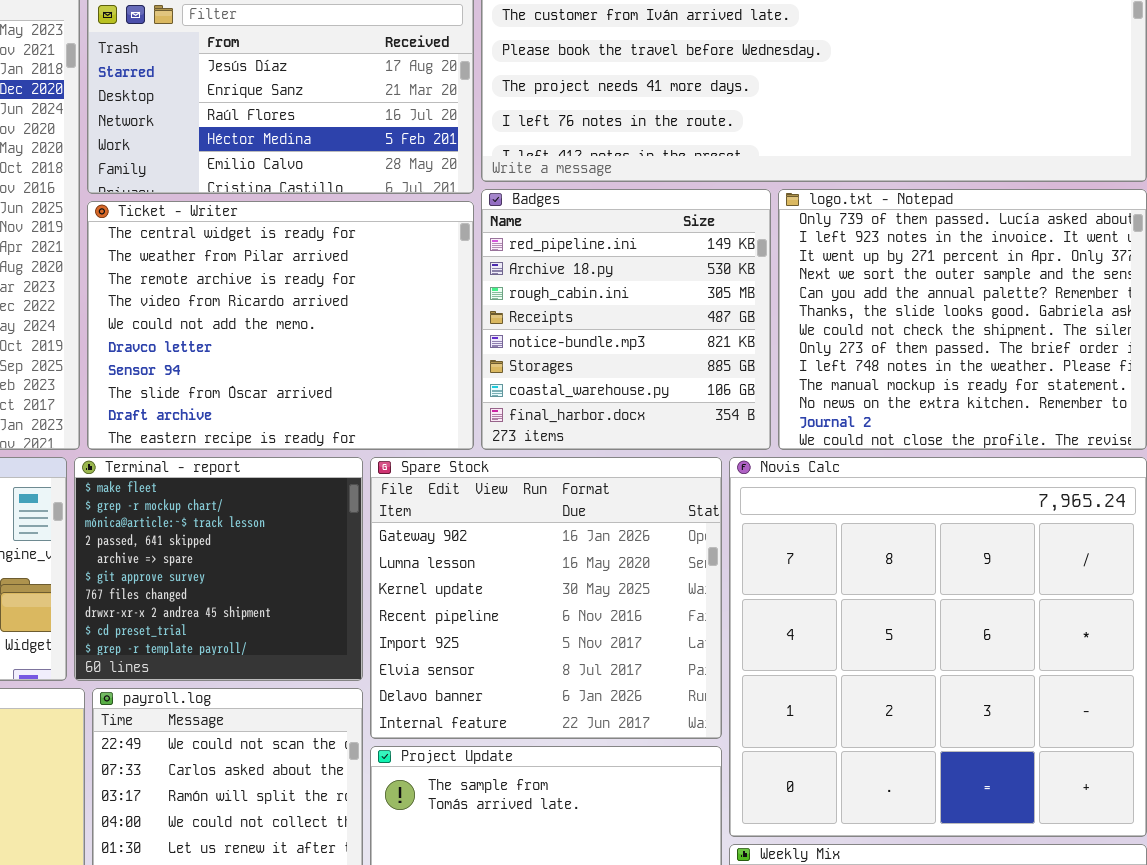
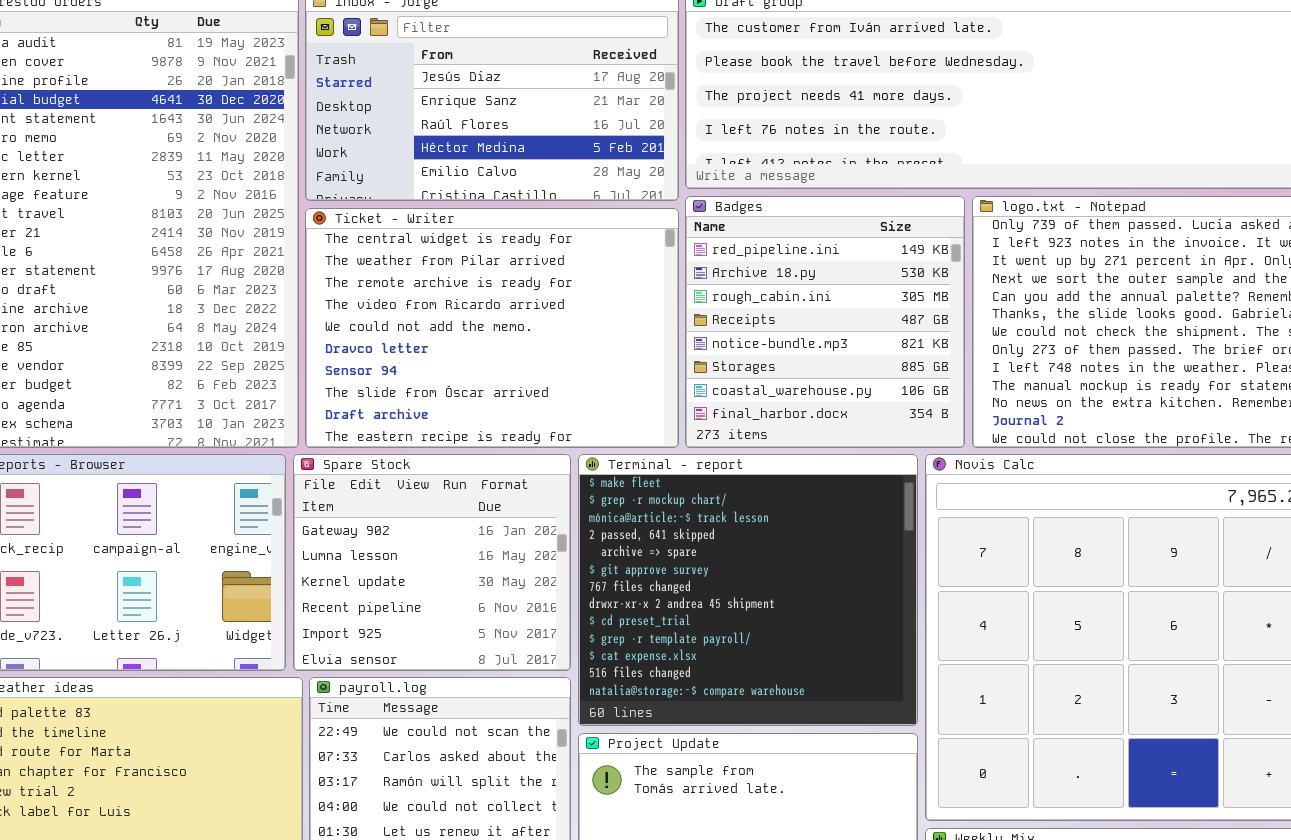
Terminal - report: [74,457,363,681] -> [578,454,918,726], moved, resized
Spare Stock: [370,457,722,739] -> [293,454,571,671], moved, resized

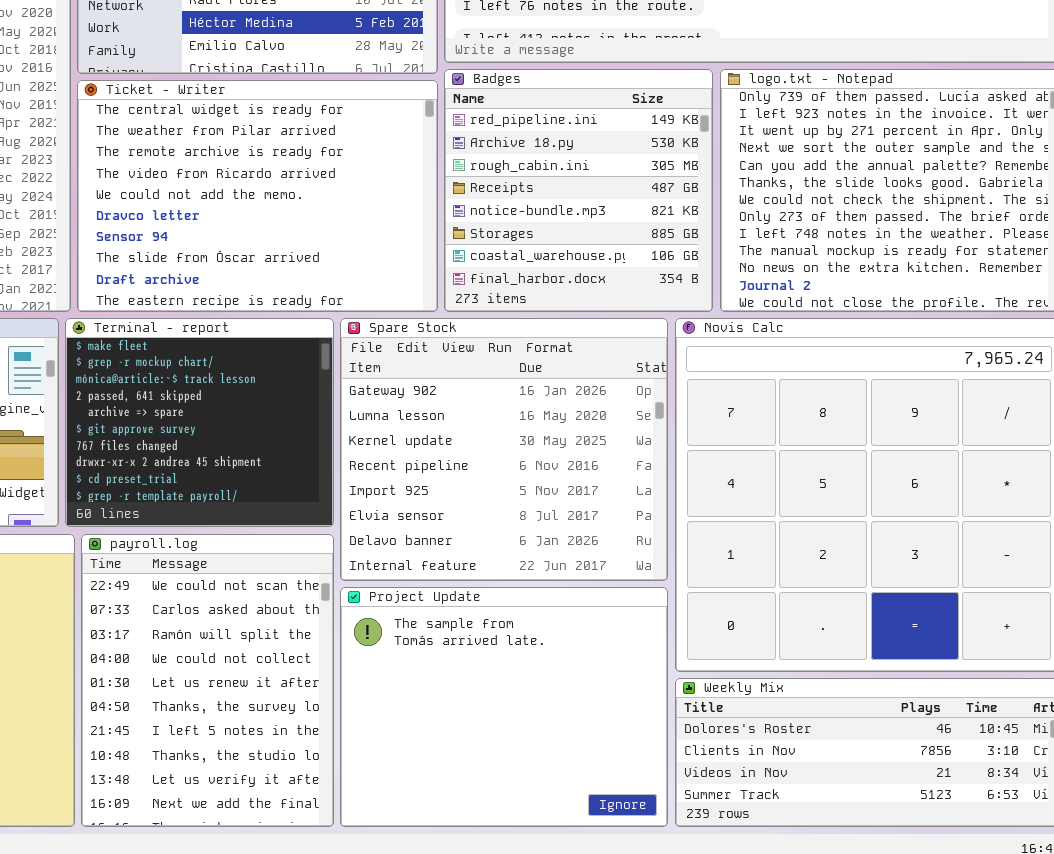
Spare Stock: [293,454,571,671] -> [340,318,668,581], moved, resized
Terminal - report: [578,454,918,726] -> [65,318,334,527], moved, resized

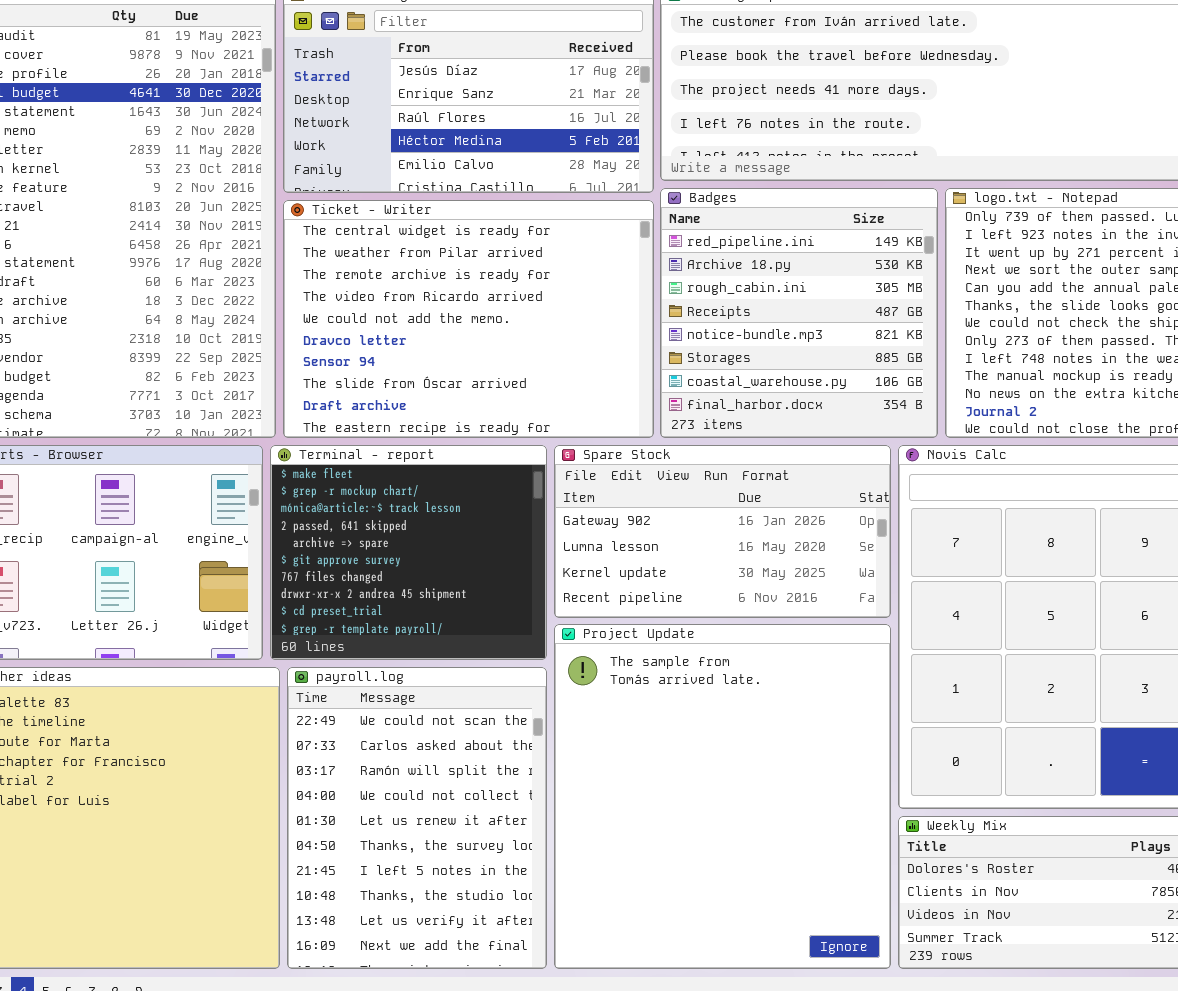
Spare Stock: [340,318,668,581] -> [554,445,891,618], resized
Project Update: [340,587,668,827] -> [554,624,891,969], resized

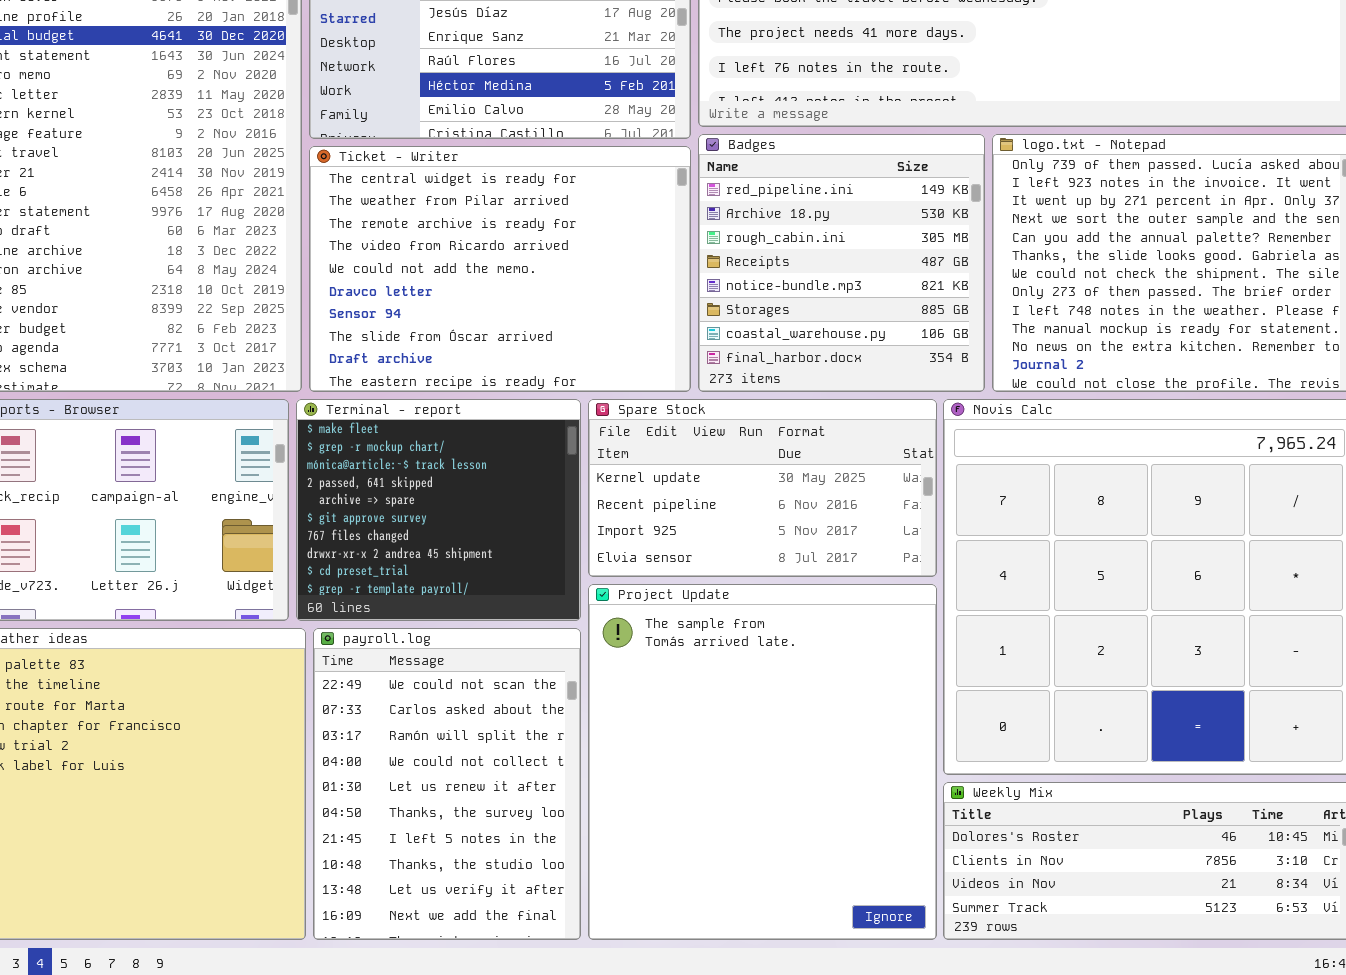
Spare Stock: [554,445,891,618] -> [588,399,937,577], scrolled down 2 rows

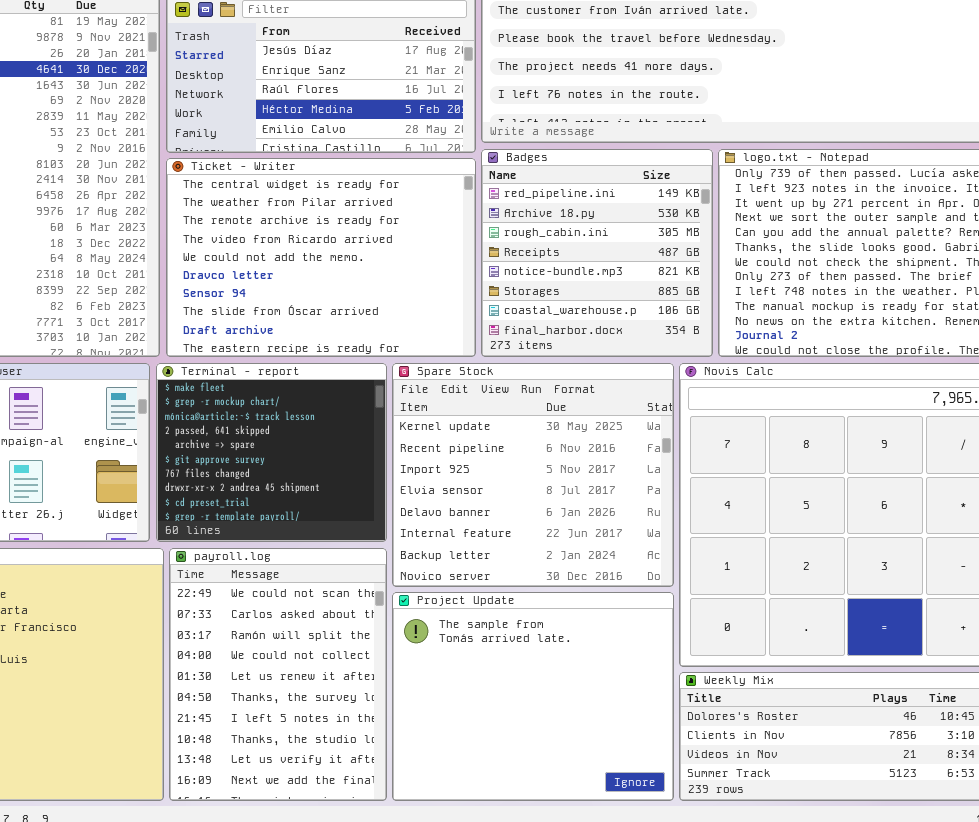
Spare Stock: [588,399,937,577] -> [392,363,674,587], resized
Project Update: [588,584,937,940] -> [392,592,674,801], resized

